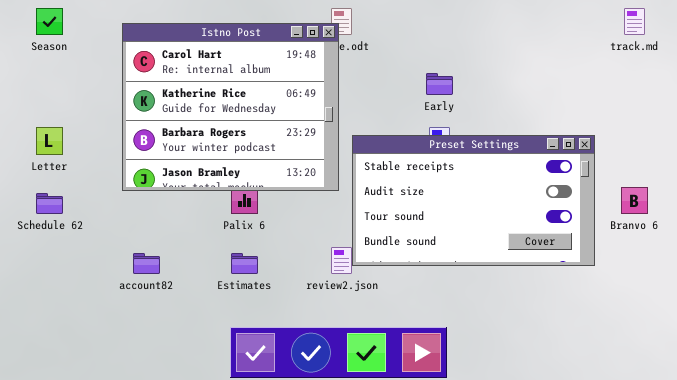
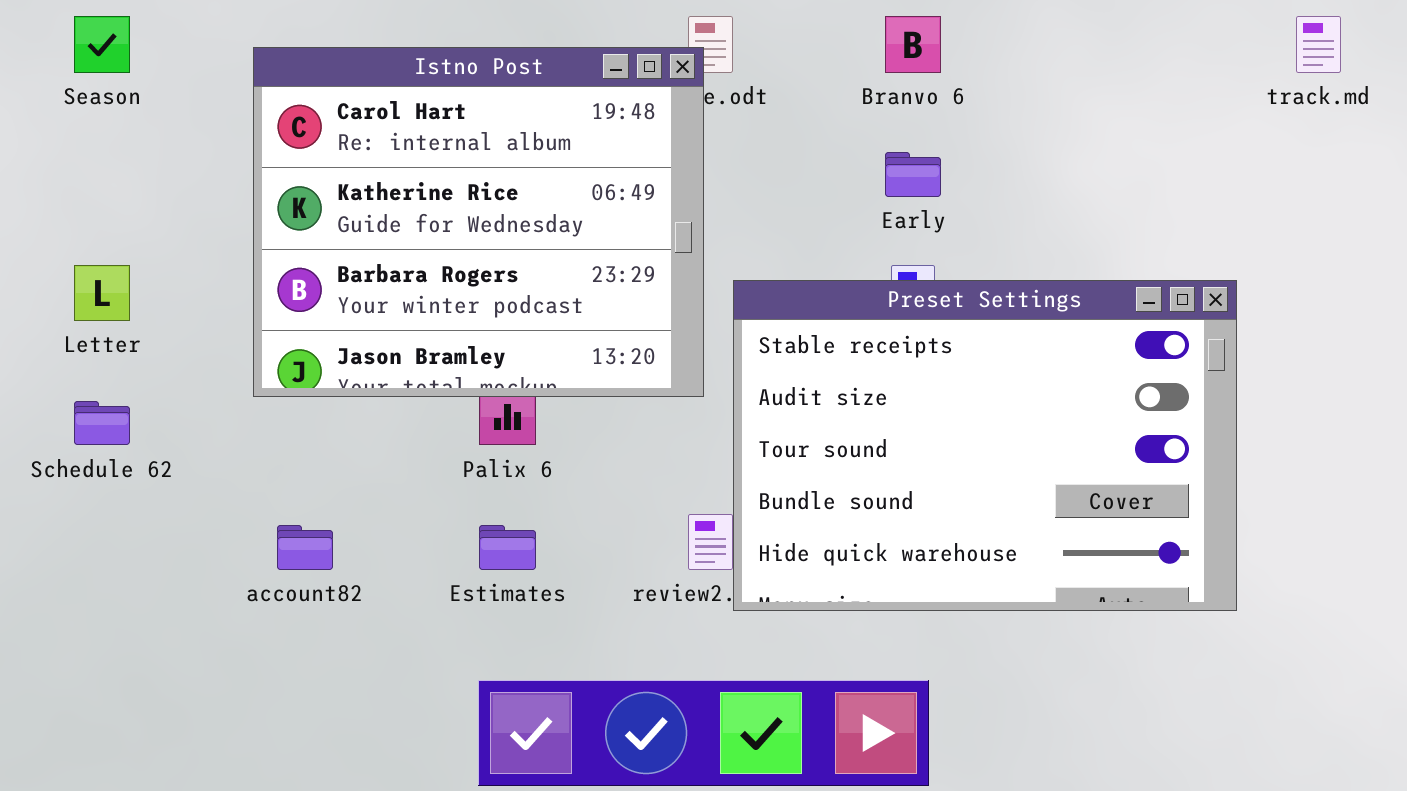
Preset Settings: [352,135,595,266] -> [733,280,1237,611], resized
Branvo 6: [621,187,648,214] -> [885,16,941,73], moved

